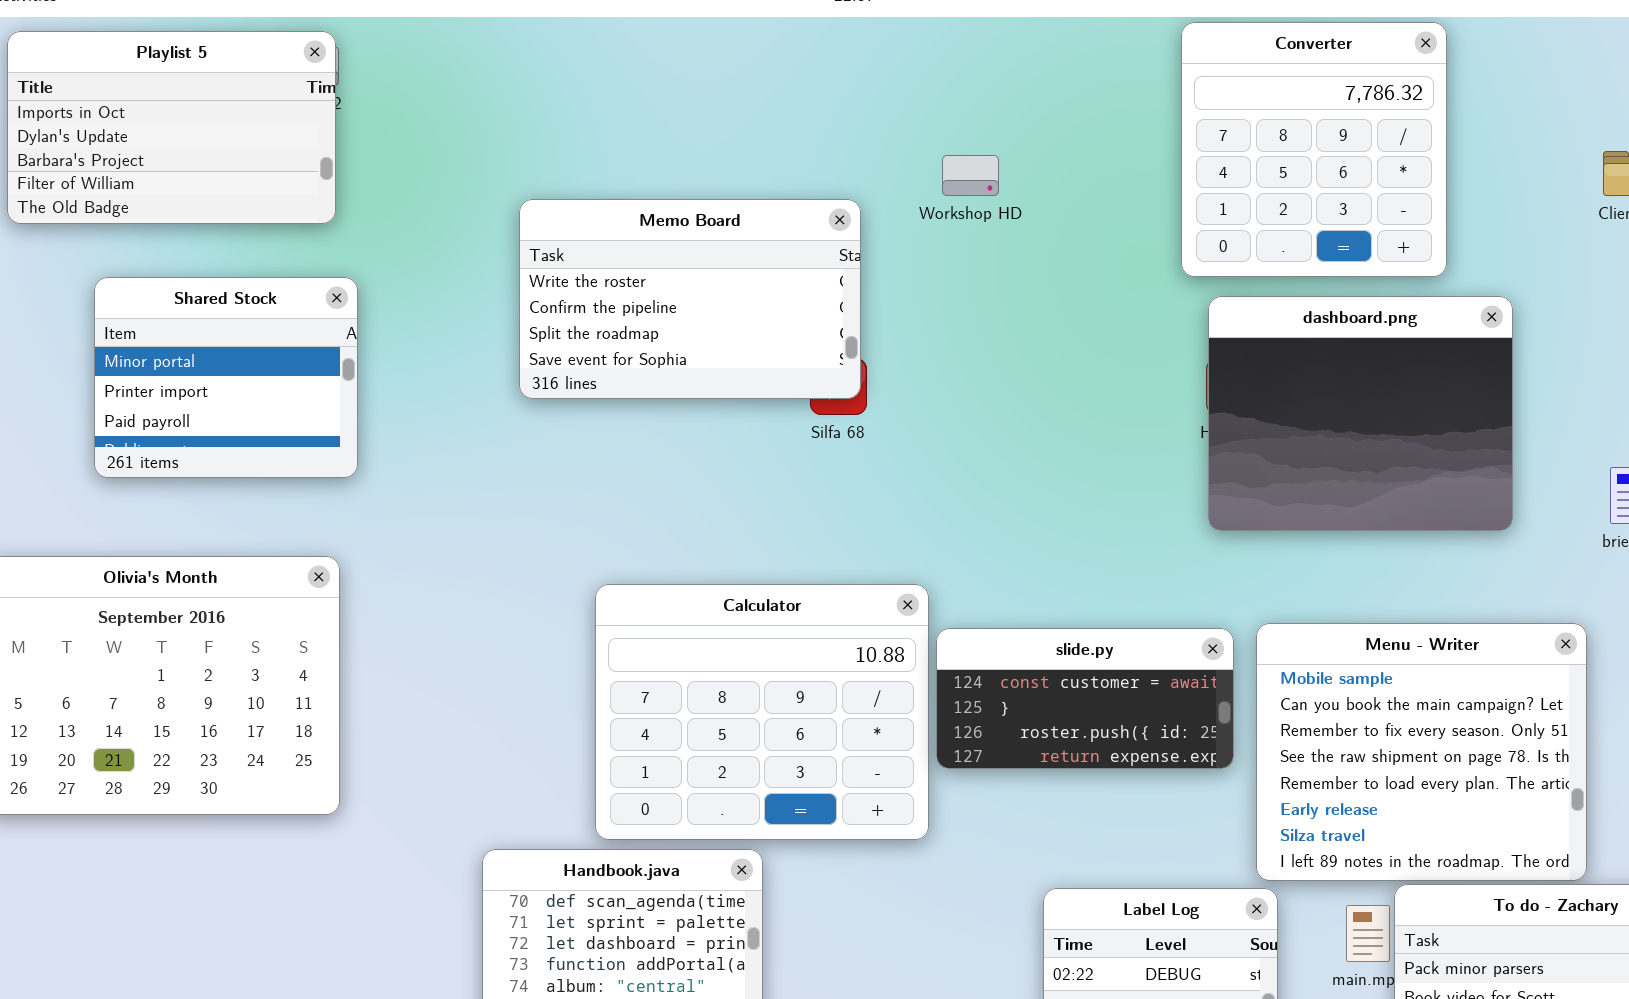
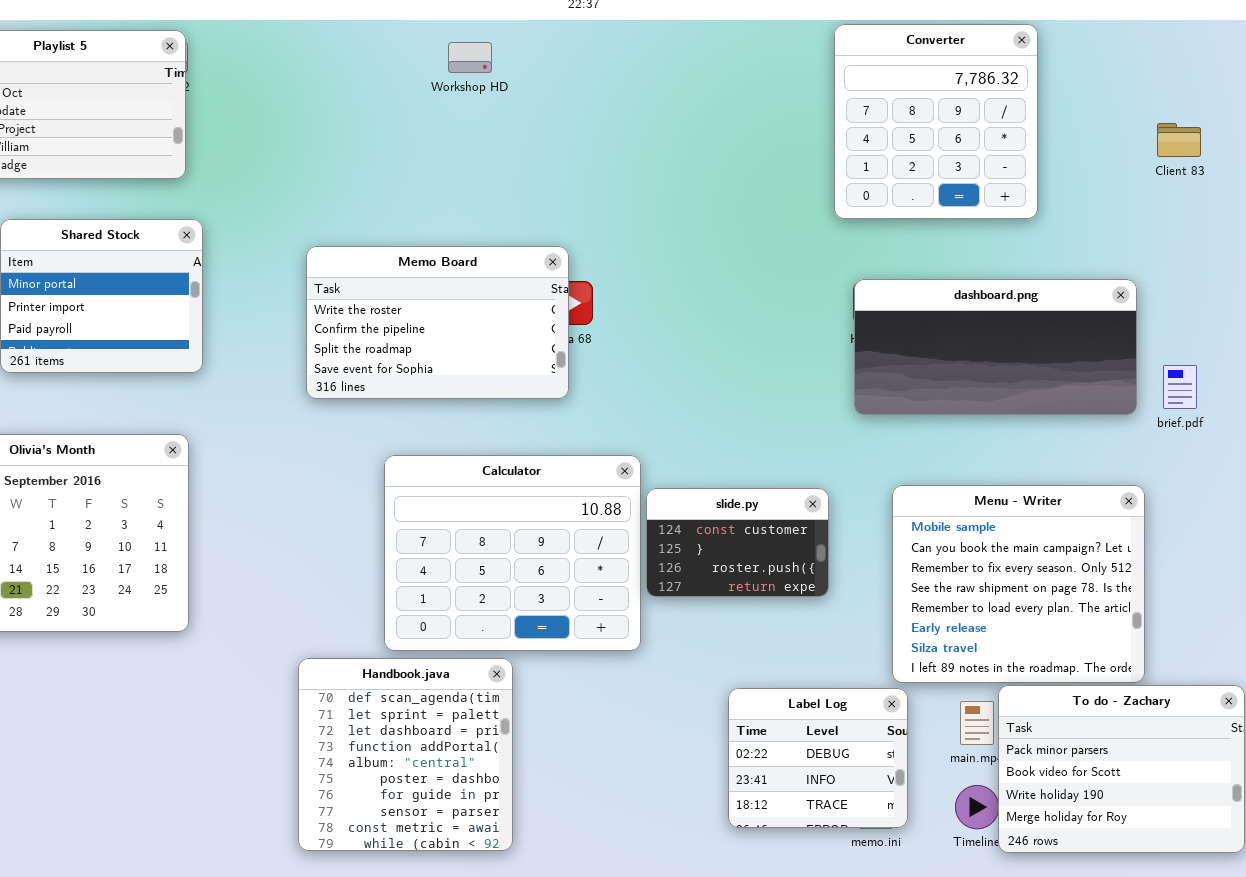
Workshop HD: [942,155,999,196] -> [448,42,492,73], moved
Memo Board: [519,199,861,399] -> [306,246,569,399], moved
dashboard.png: [1208,296,1513,531] -> [854,279,1137,415], resized
slide.py: [936,628,1234,769] -> [646,488,829,597], resized

